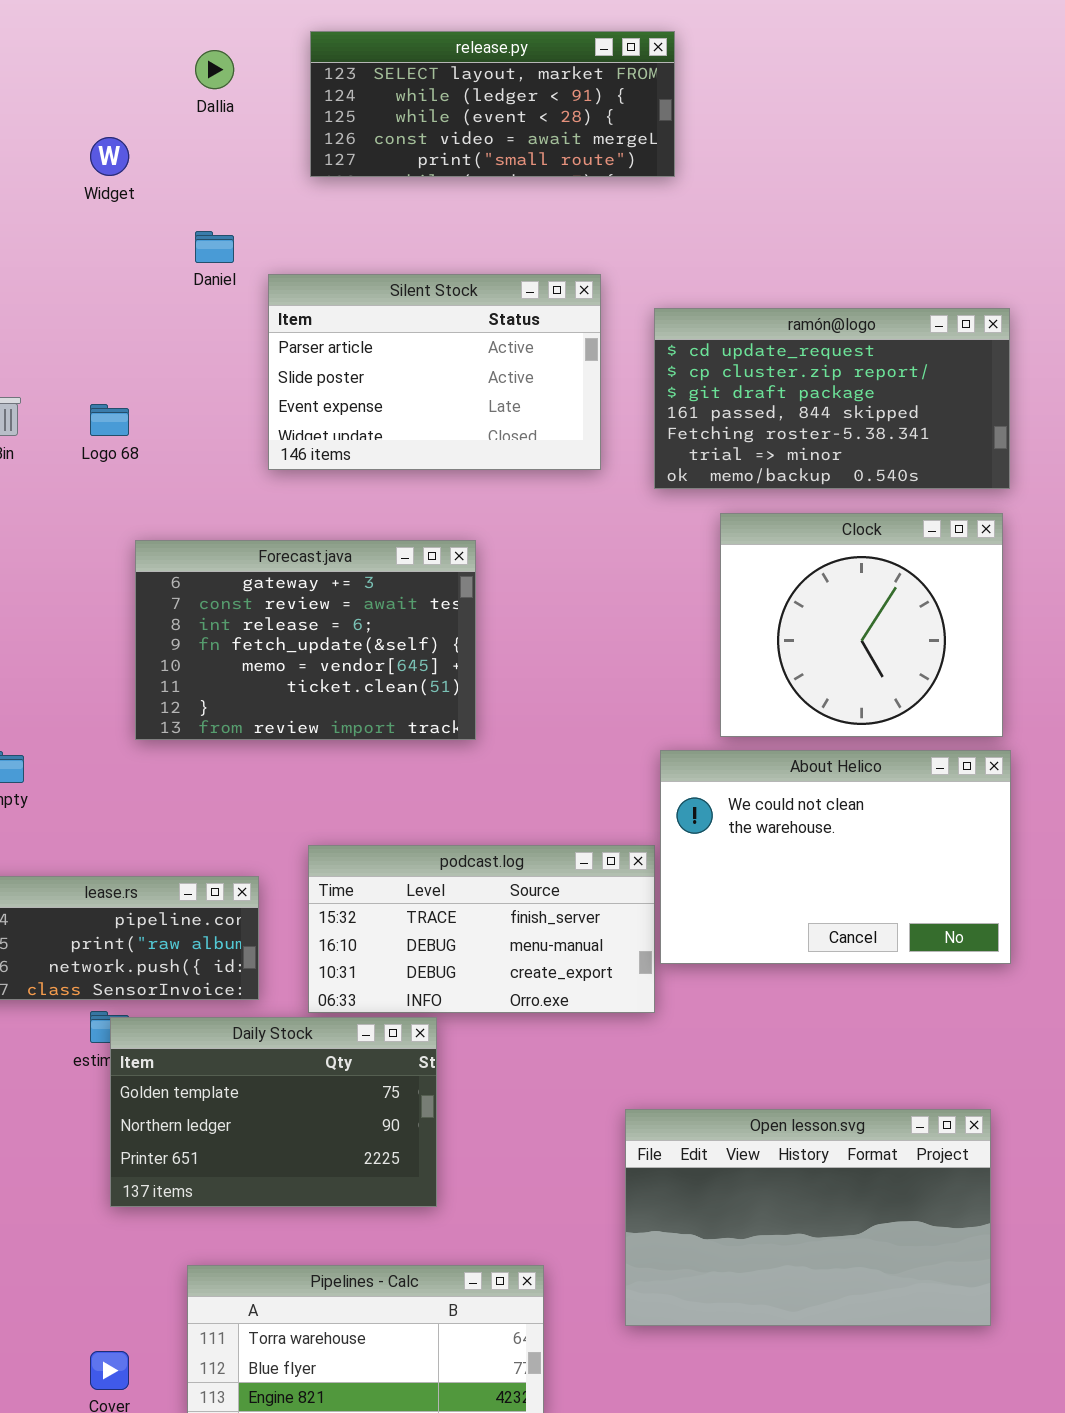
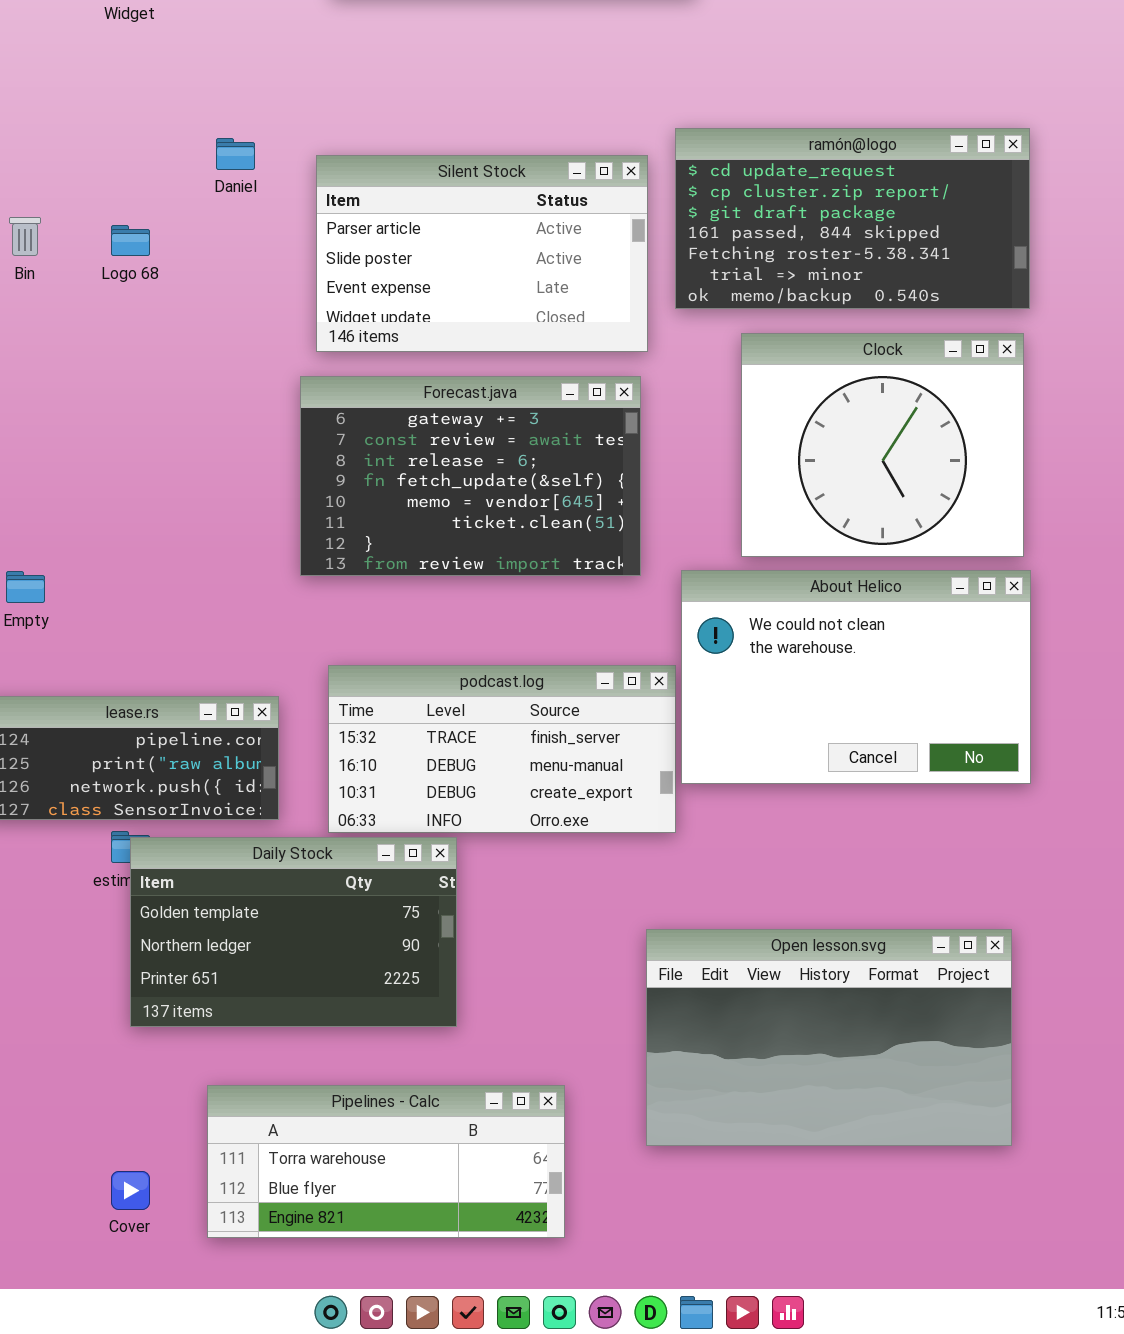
Daniel: [195,231,234,263] -> [216,138,255,170], moved
Silent Stock: [268,274,601,470] -> [316,155,648,352], moved
Forecast.java: [135,540,476,740] -> [300,376,641,576], moved

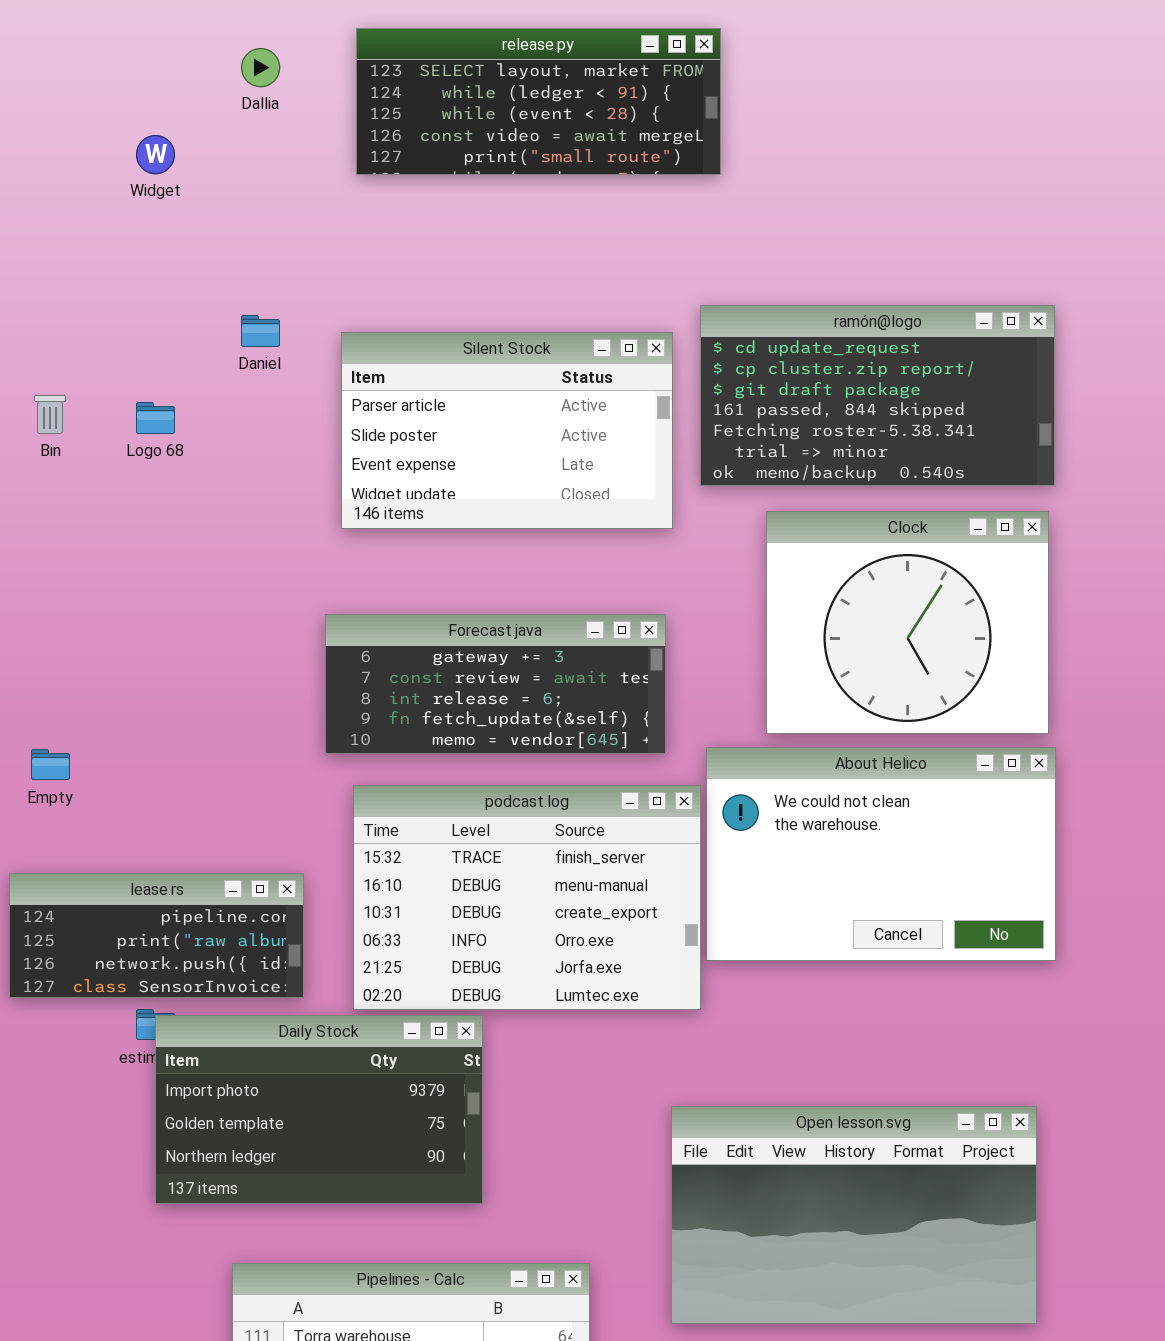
Forecast.java: [300,376,641,576] -> [325,614,666,754], resized
podcast.log: [328,665,676,833] -> [353,785,701,1010], resized
Daily Stock: [130,837,457,1027] -> [155,1015,483,1204], scrolled up 1 row

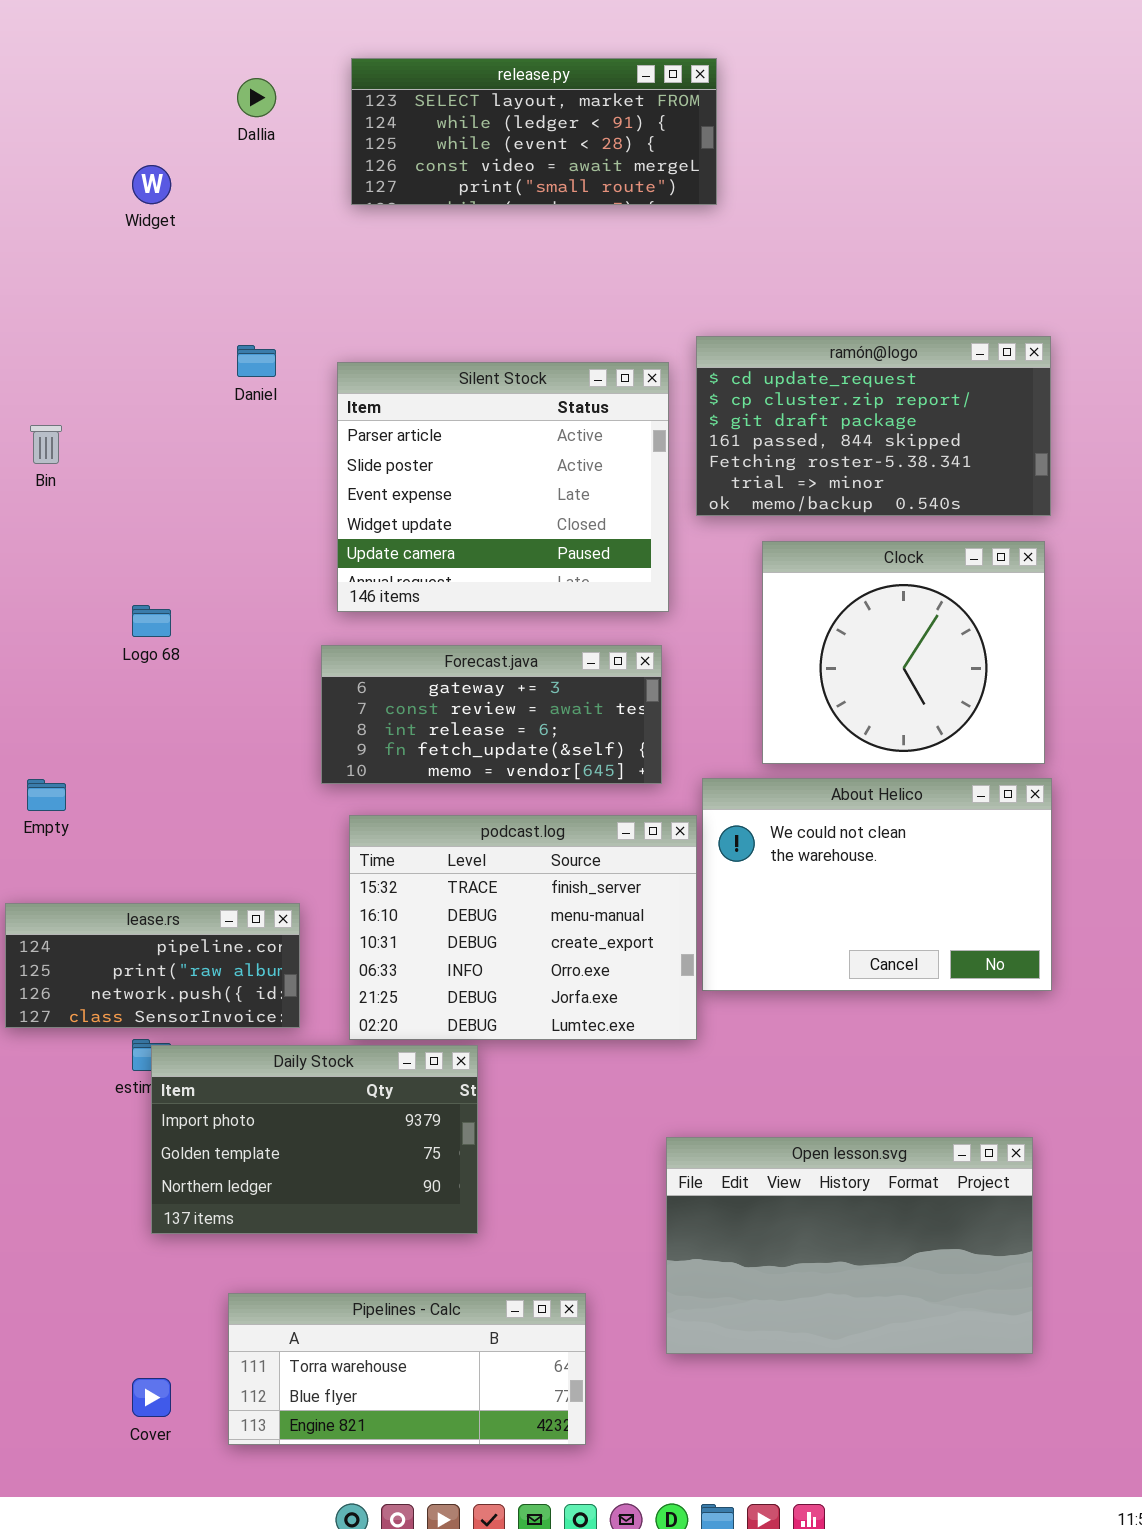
Silent Stock: [341,332,673,529] -> [337,362,669,612], resized
Logo 68: [136,402,175,434] -> [132,605,171,637], moved

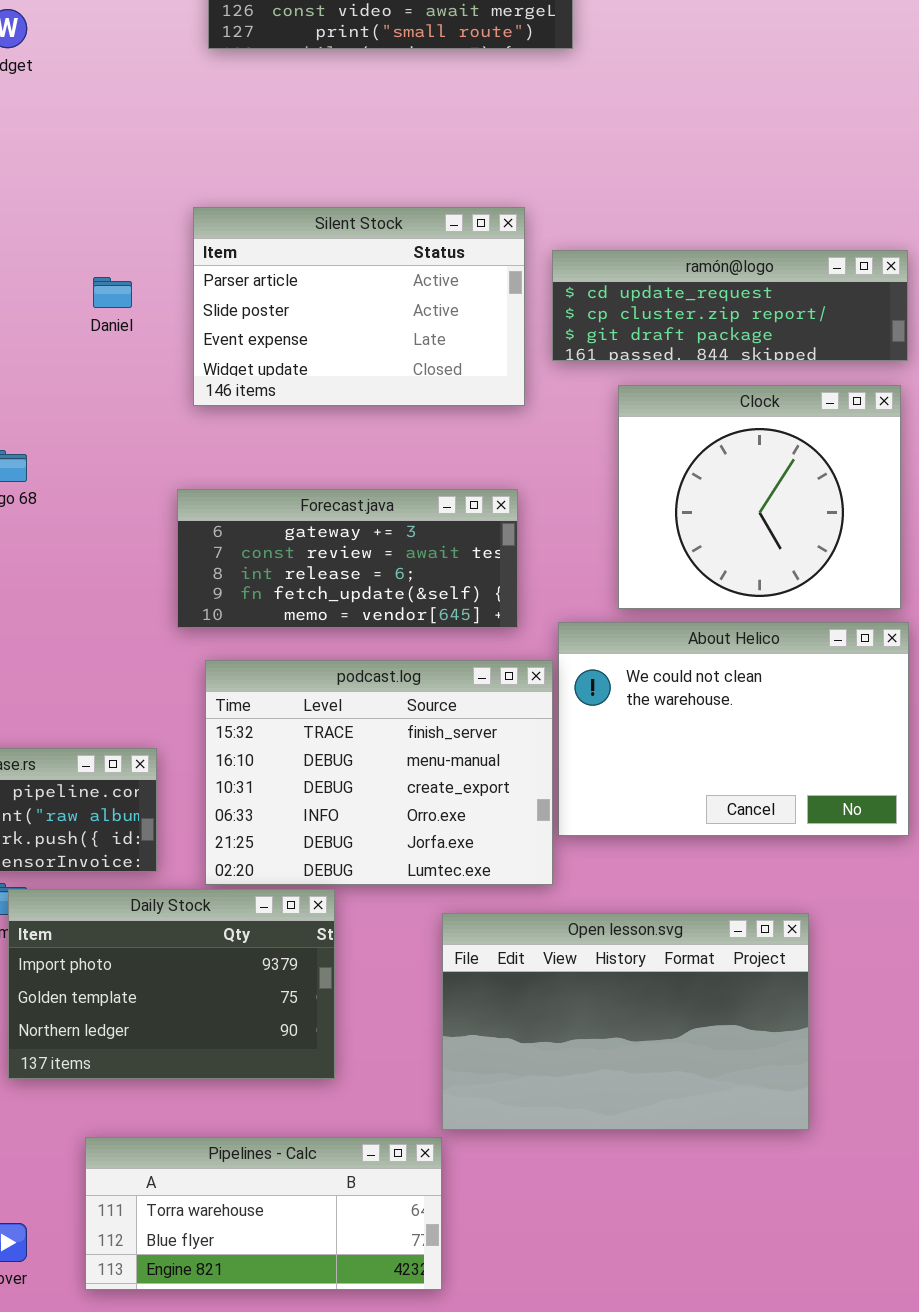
ramón@logo: [696,336,1051,516] -> [552,250,908,361], resized
Daniel: [237,345,276,377] -> [93,277,132,308], moved
Silent Stock: [337,362,669,612] -> [193,207,525,406], resized
Open lesson.svg: [666,1137,1033,1354] -> [442,913,809,1130], moved

